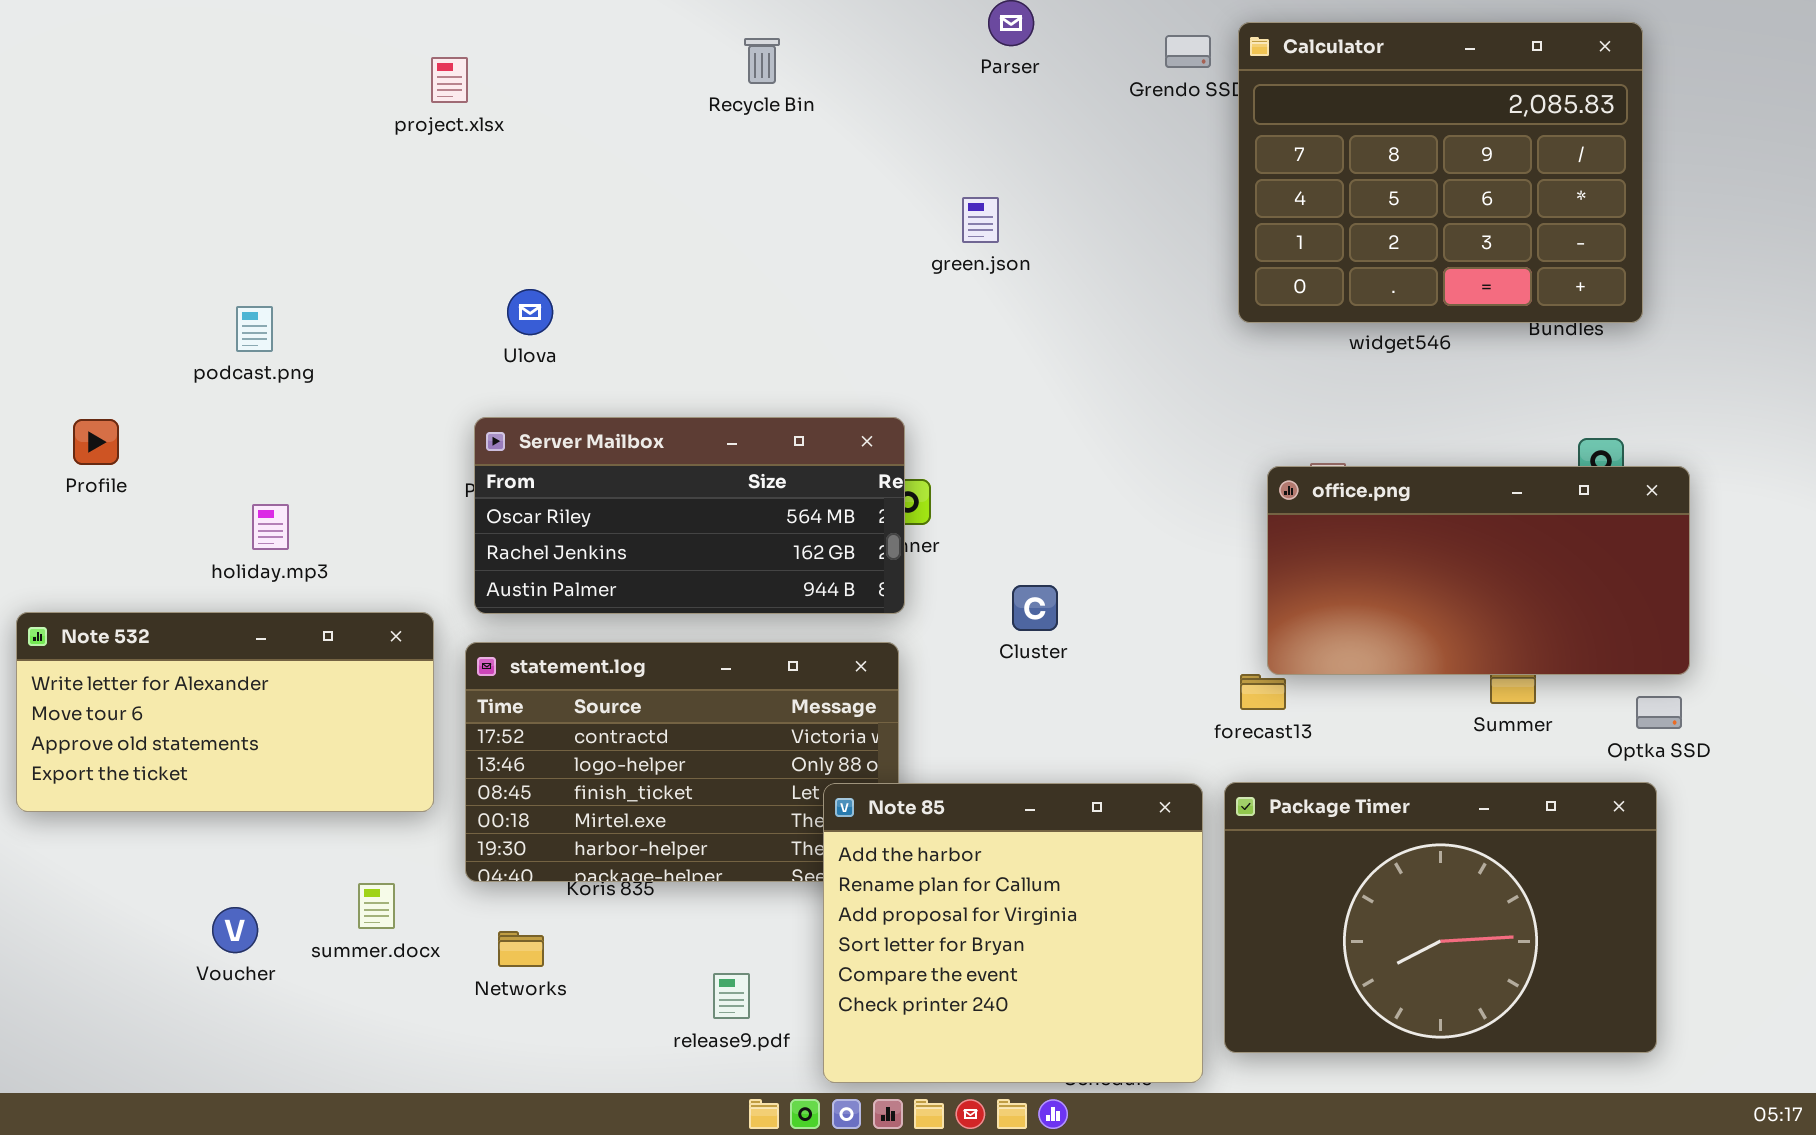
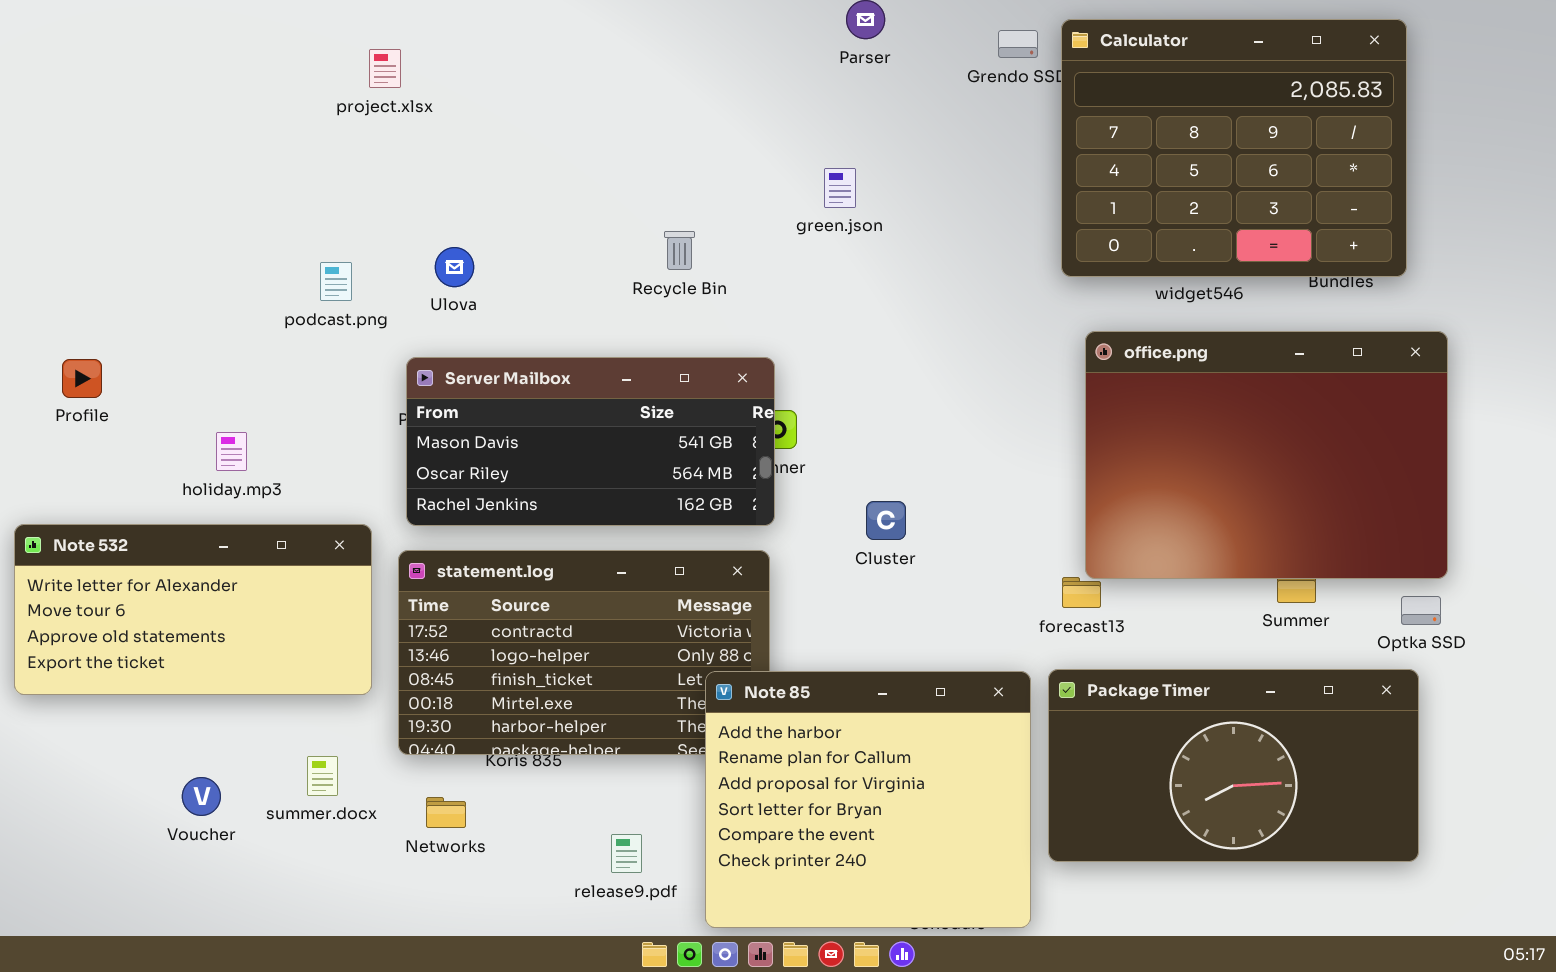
Recycle Bin: [744,38,780,84] -> [664,231,695,270], moved
podcast.png: [236,306,273,352] -> [320,262,352,301], moved
Server Mailbox: [474,417,905,614] -> [406,357,775,526], scrolled up 1 row
office.png: [1267,466,1690,675] -> [1085,331,1448,579], resized
Package Timer: [1224,782,1657,1053] -> [1048,669,1419,862], resized

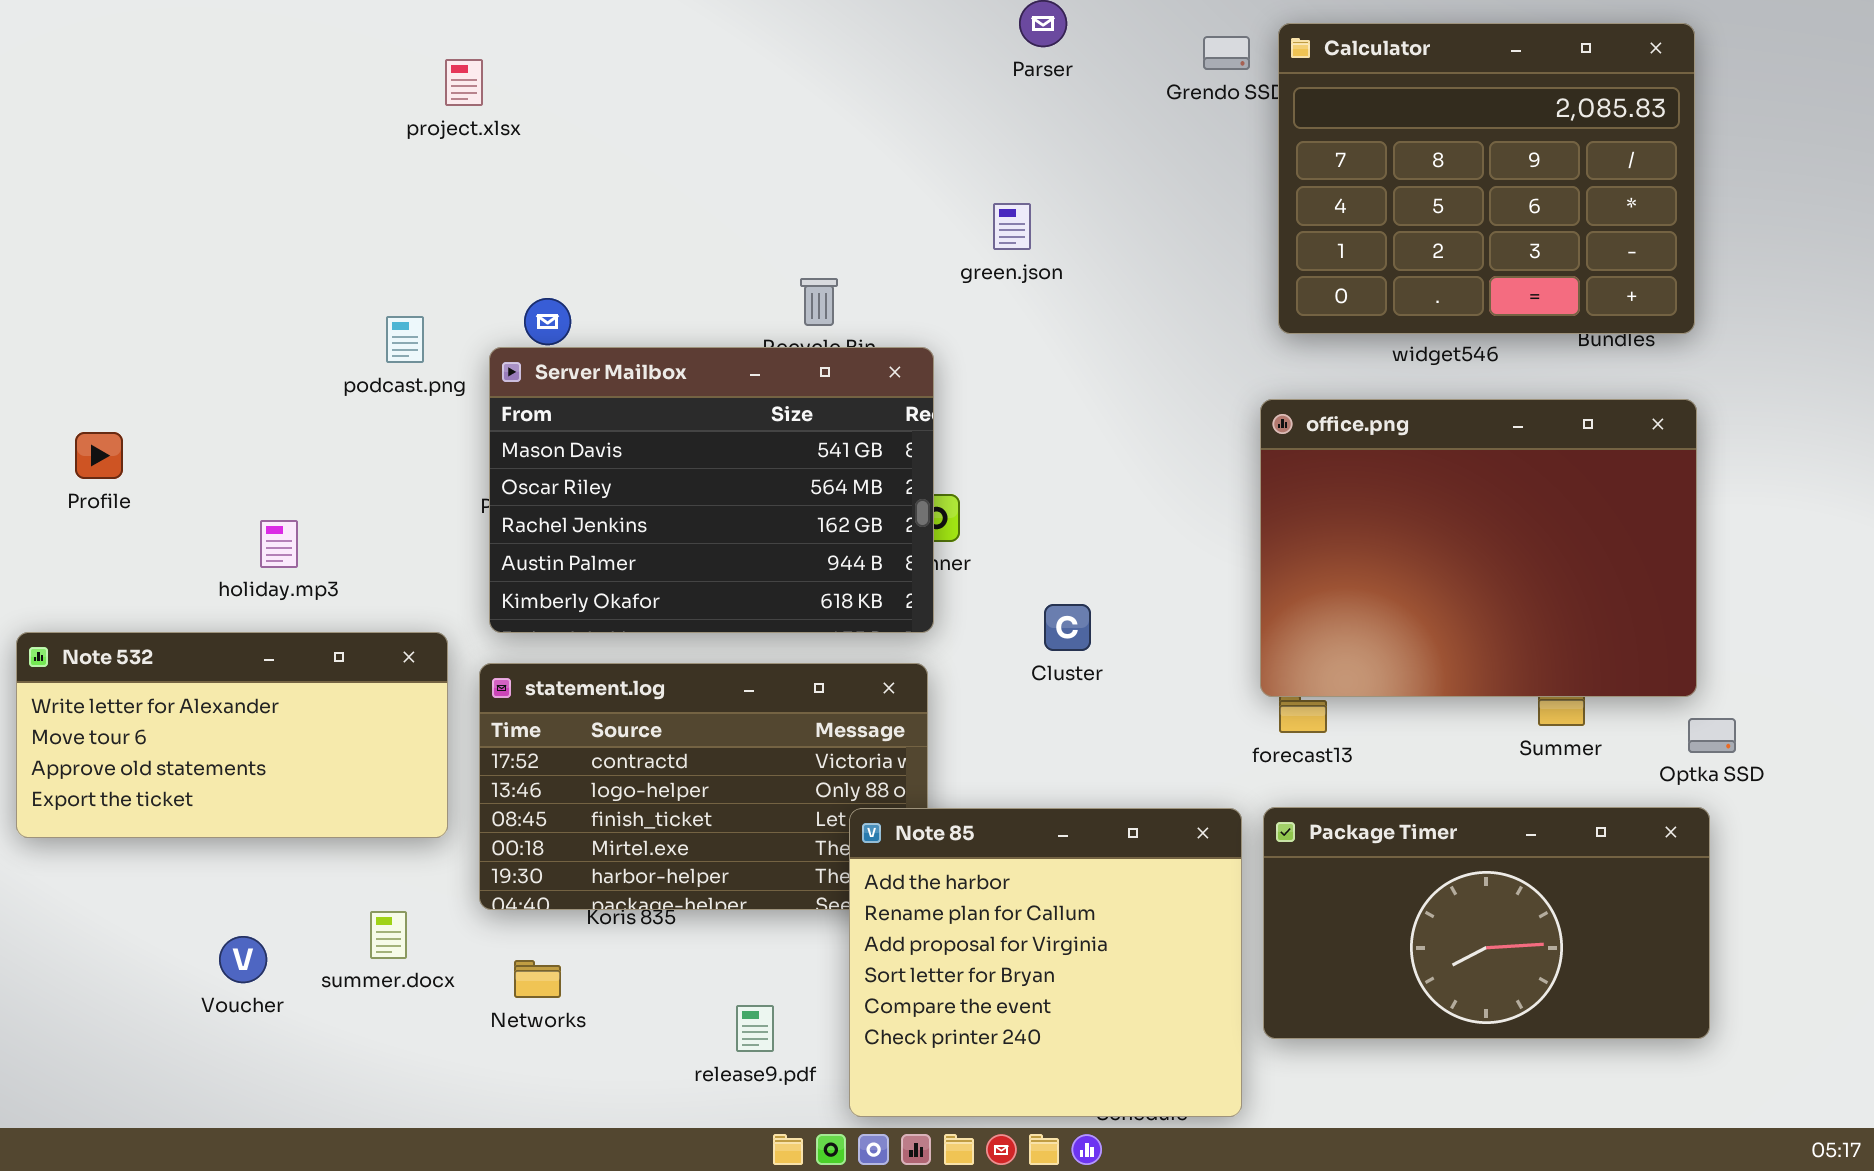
office.png: [1085,331,1448,579] -> [1260,399,1697,697], moved
Server Mailbox: [406,357,775,526] -> [489,347,934,633], resized

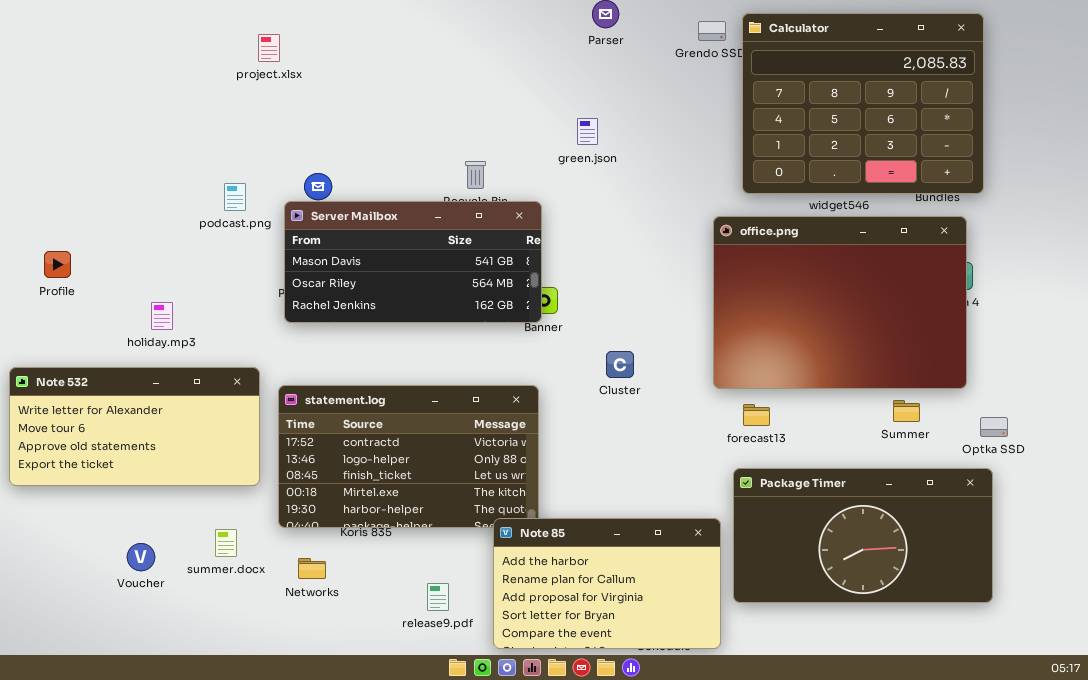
Server Mailbox: [489,347,934,633] -> [284,201,542,323], resized
office.png: [1260,399,1697,697] -> [713,216,967,389], moved
Note 85: [849,808,1242,1117] -> [493,518,721,649], resized

